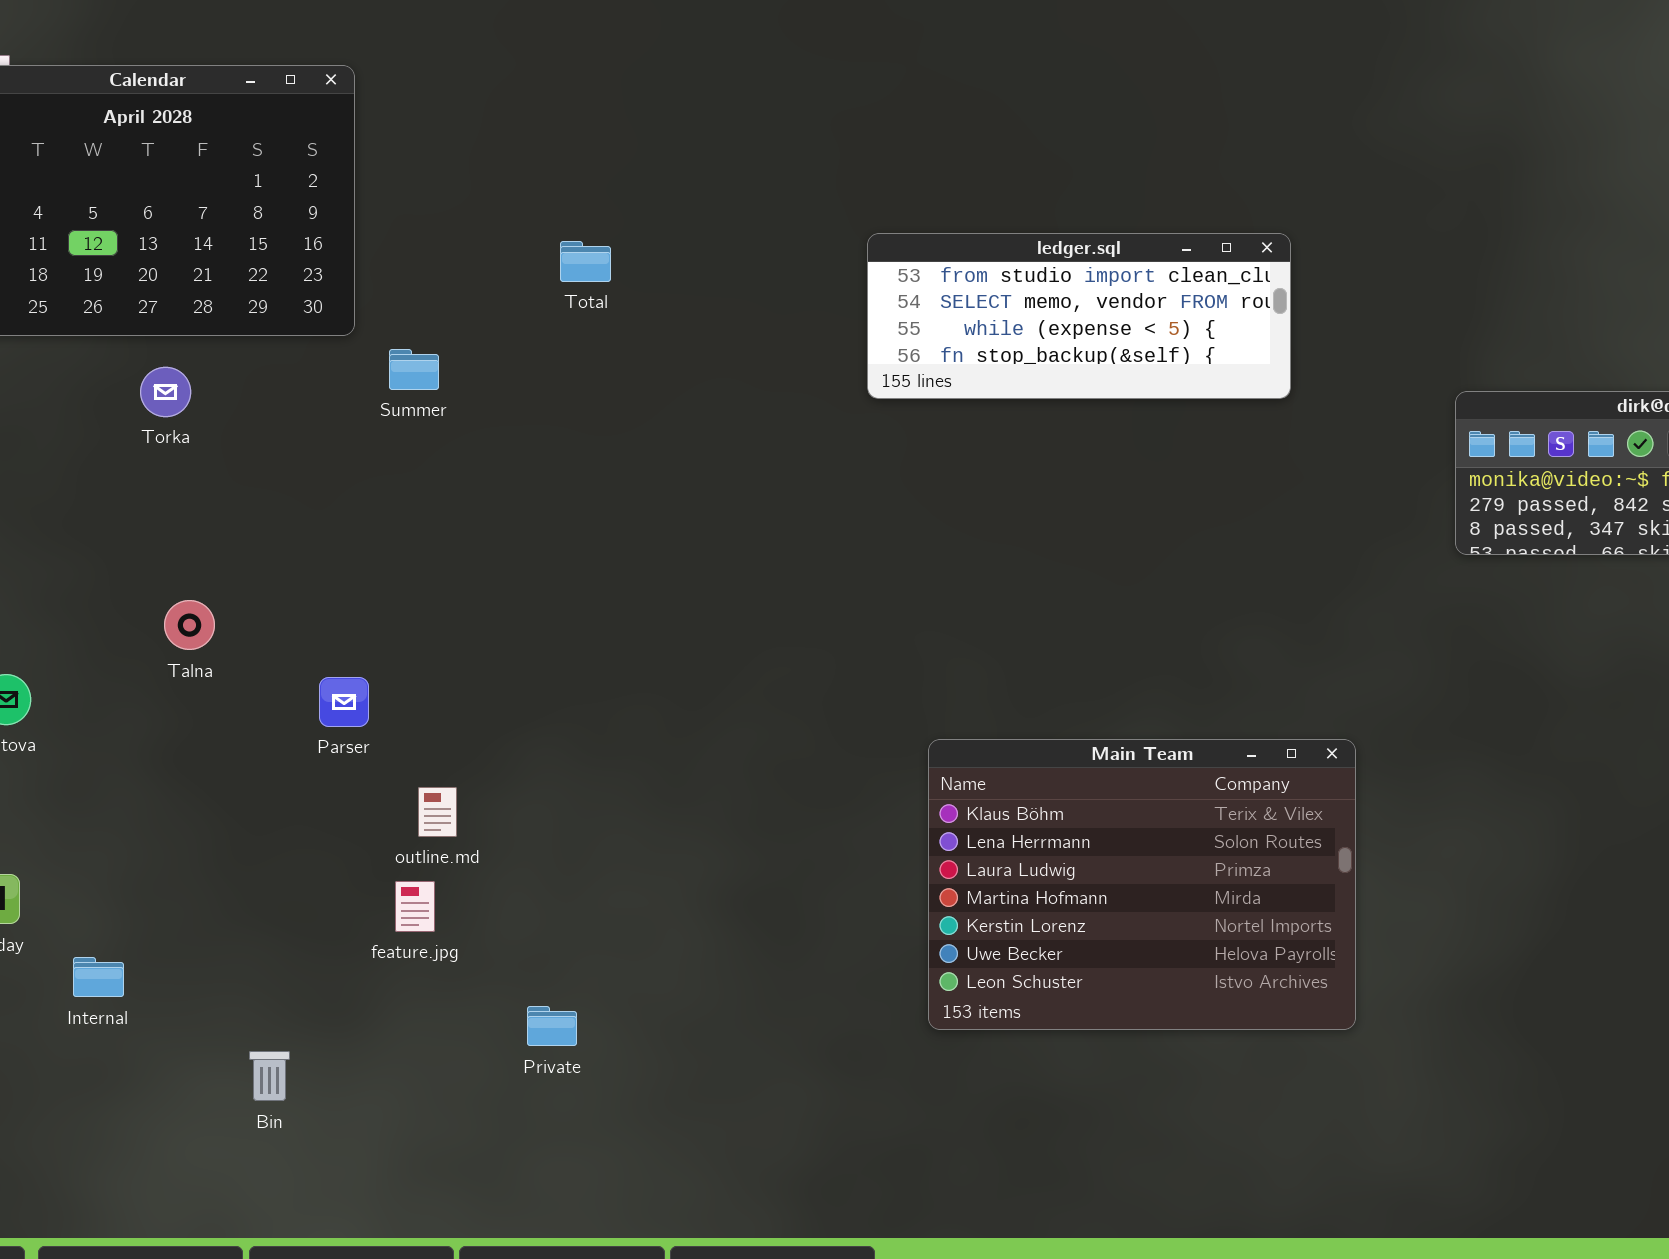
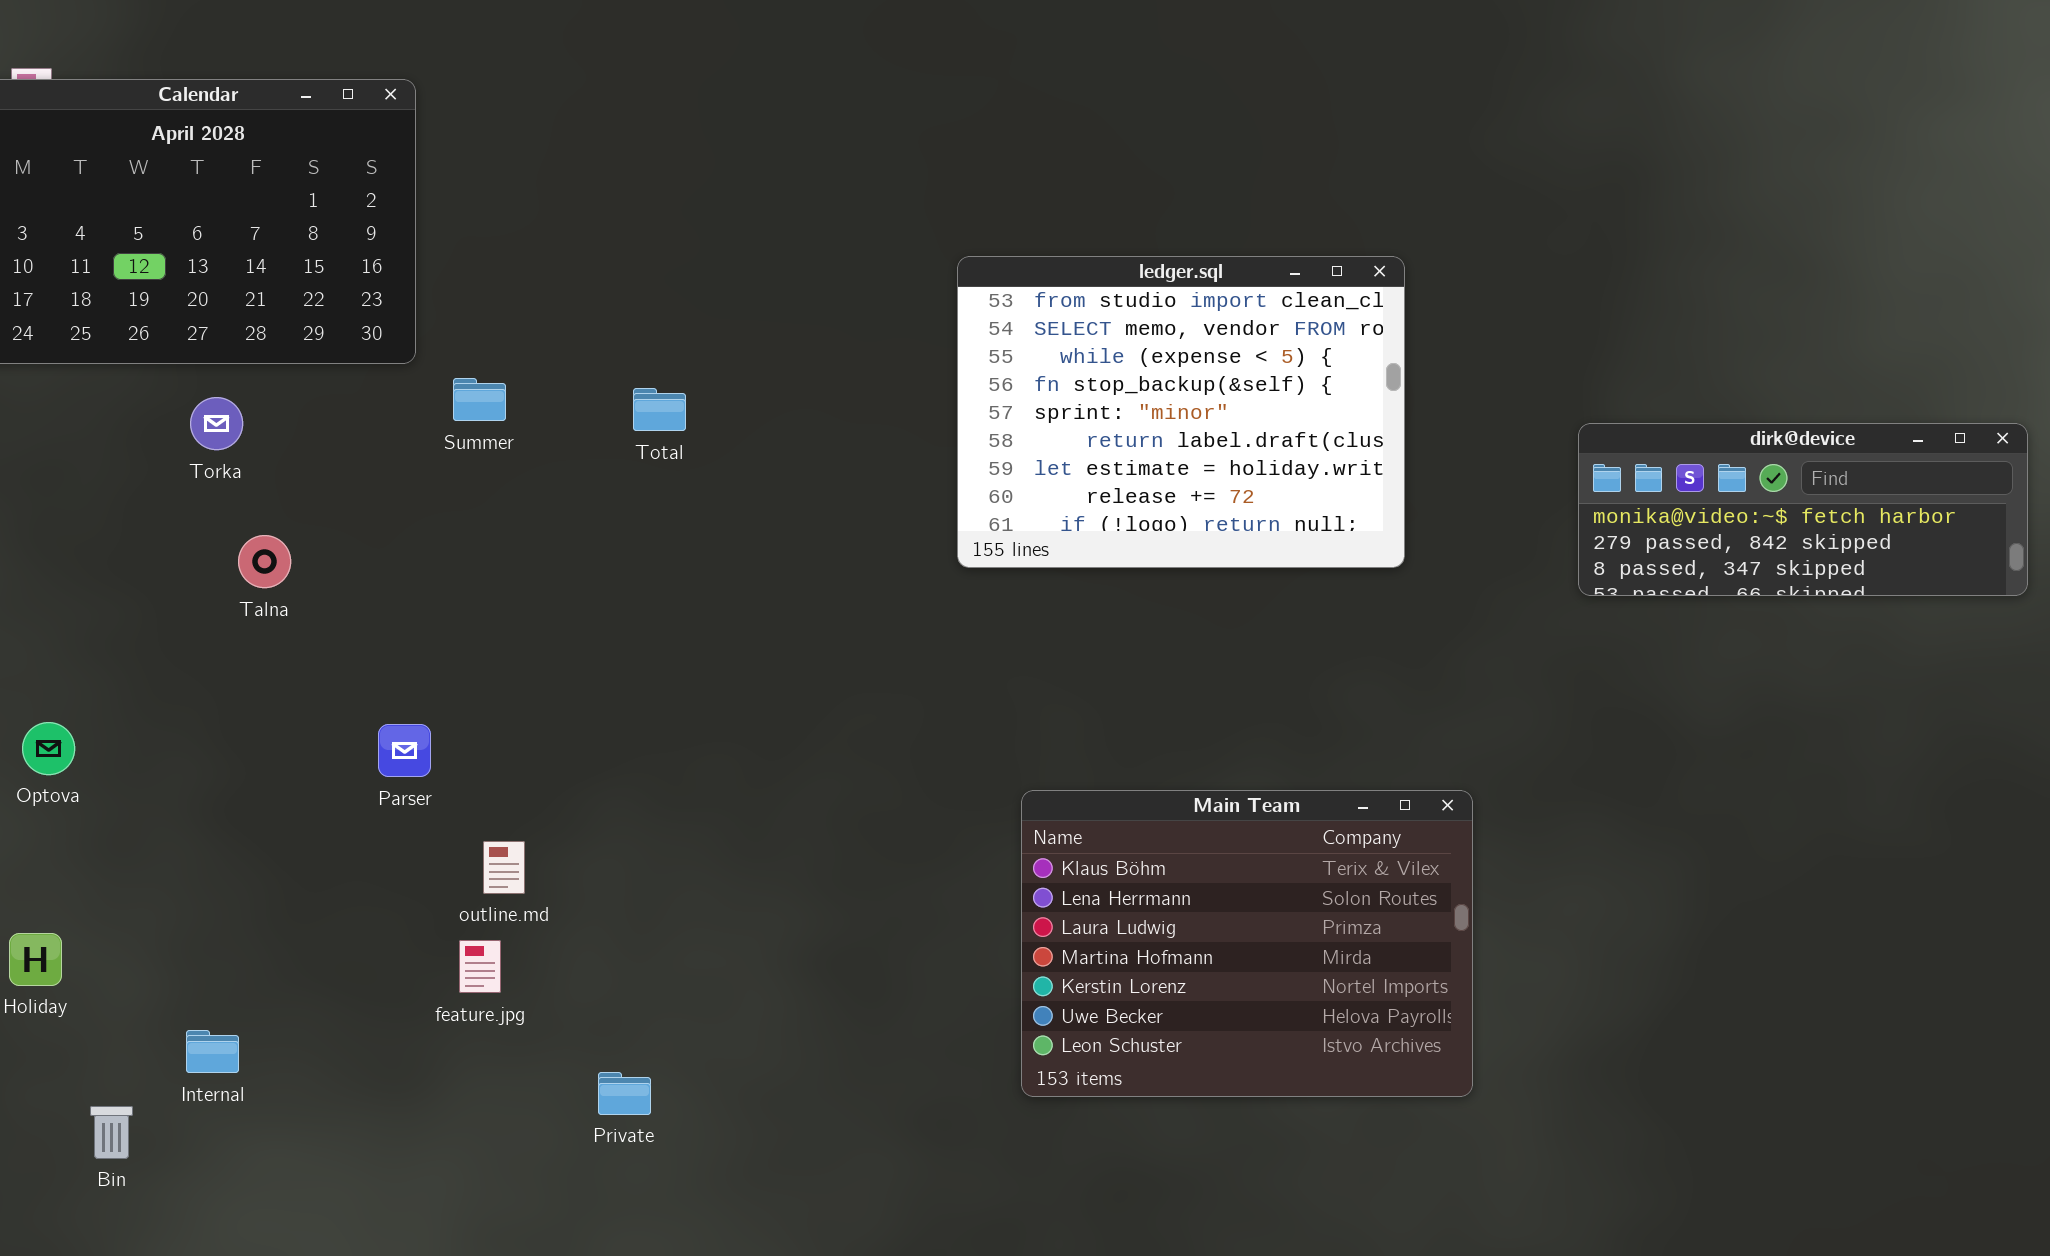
ledger.sql: [867,233,1291,399] -> [957,256,1405,568], resized
Total: [560,241,611,282] -> [633,388,686,431], moved
Talna: [164,600,215,650] -> [238,535,291,588], moved
Internal: [73,957,124,997] -> [186,1030,239,1073], moved
Bin: [249,1051,290,1101] -> [90,1106,133,1159], moved

